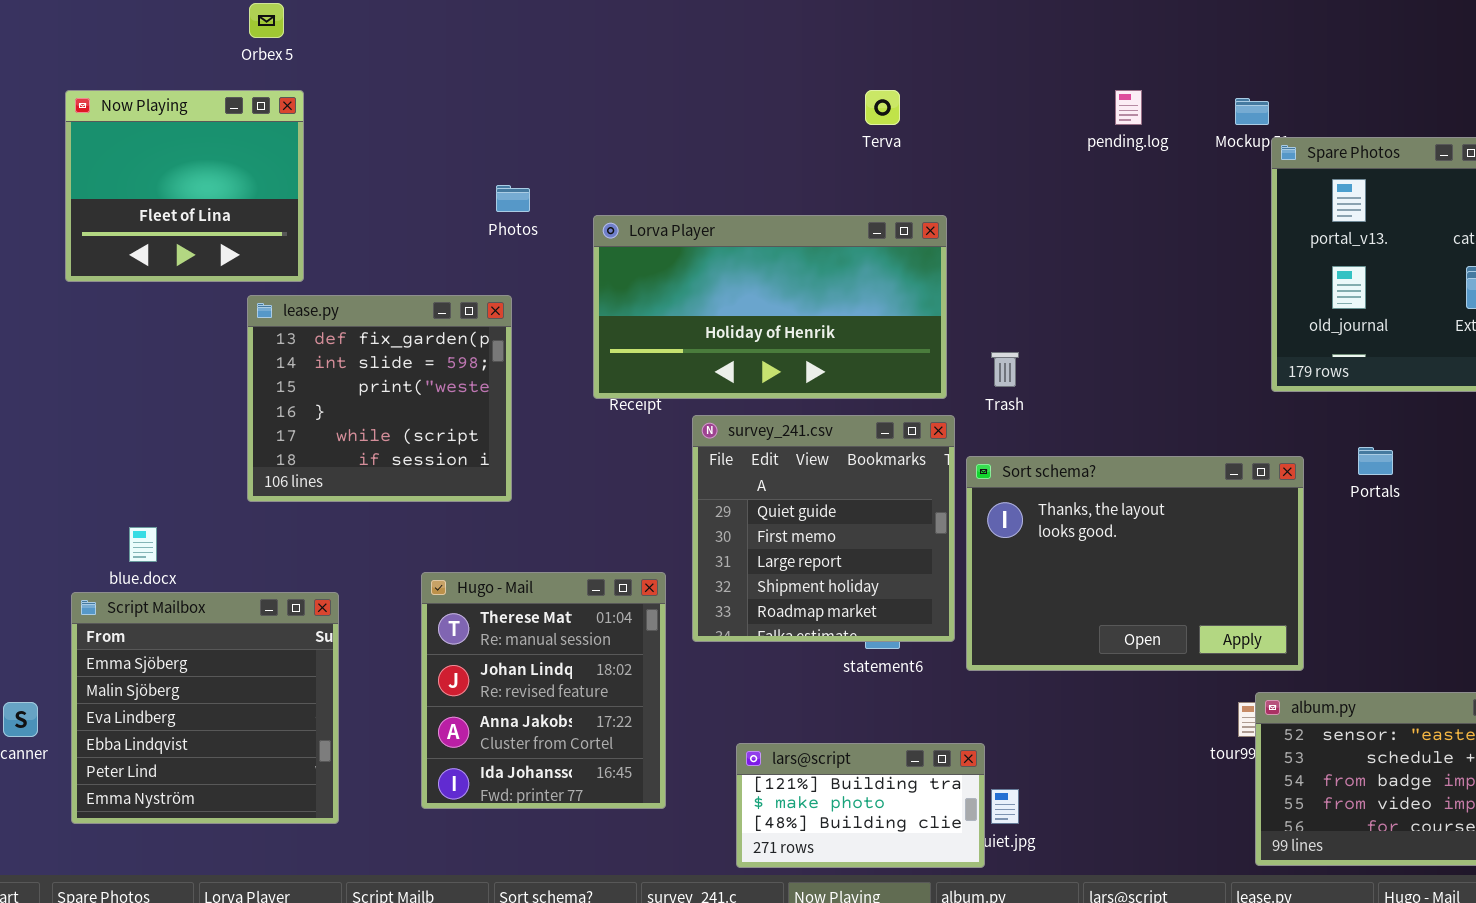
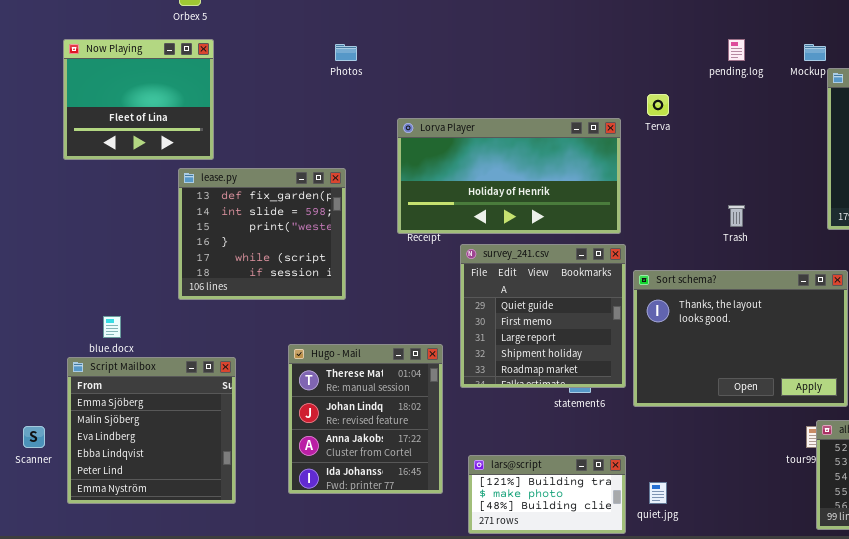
Terva: [865,90,900,125] -> [647,94,669,116], moved
Photos: [496,185,530,212] -> [335,44,357,61], moved
Trash: [991,352,1019,387] -> [728,205,745,227], moved
lars@script: [736,743,985,868] -> [468,455,626,534], moved

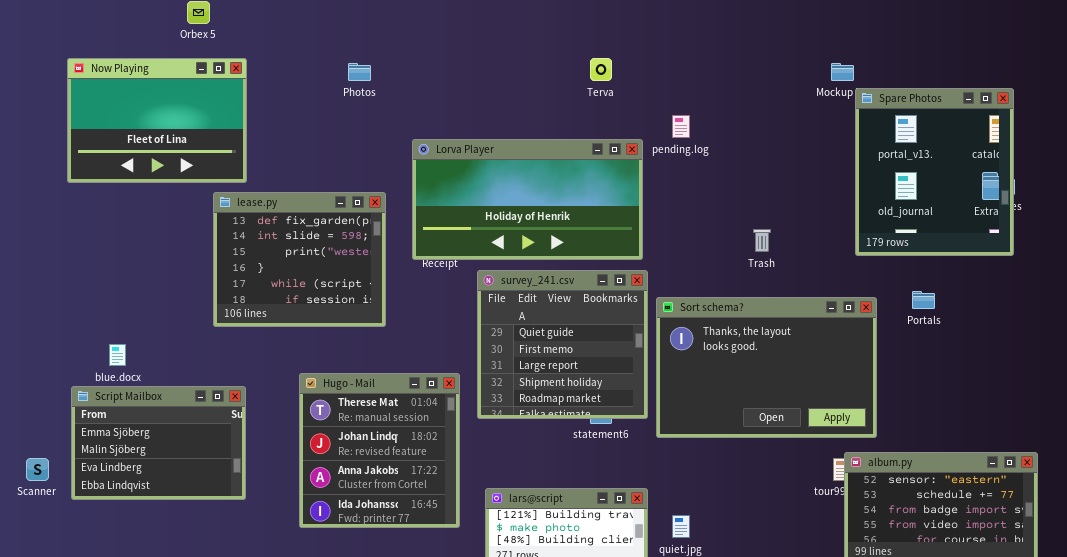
Now Playing: [63,39,214,160] -> [67,58,247,183], resized
pending.log: [728,39,745,61] -> [672,115,690,138], moved
Terva: [647,94,669,116] -> [590,58,612,81], moved
lease.py: [178,168,346,300] -> [213,192,386,327], moved
Script Mailbox: [67,357,236,504] -> [71,386,246,500], resized

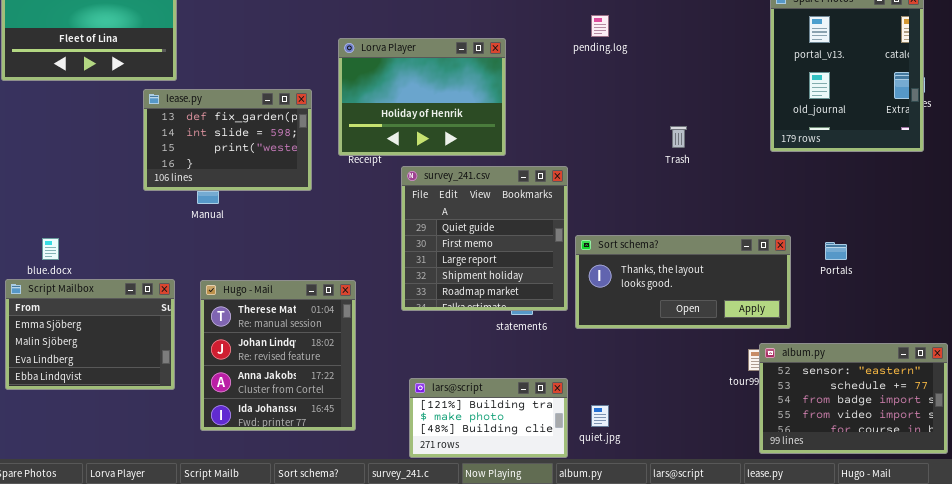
Lorva Player: [412,139,643,260] -> [338,38,506,156], resized
lease.py: [213,192,386,327] -> [143,89,312,191], resized
Portals: [912,291,935,309] -> [825,242,847,260], moved
Sort schema?: [656,297,877,438] -> [575,235,791,329], resized
Hugo - Mail: [299,373,460,528] -> [200,280,356,431], moved

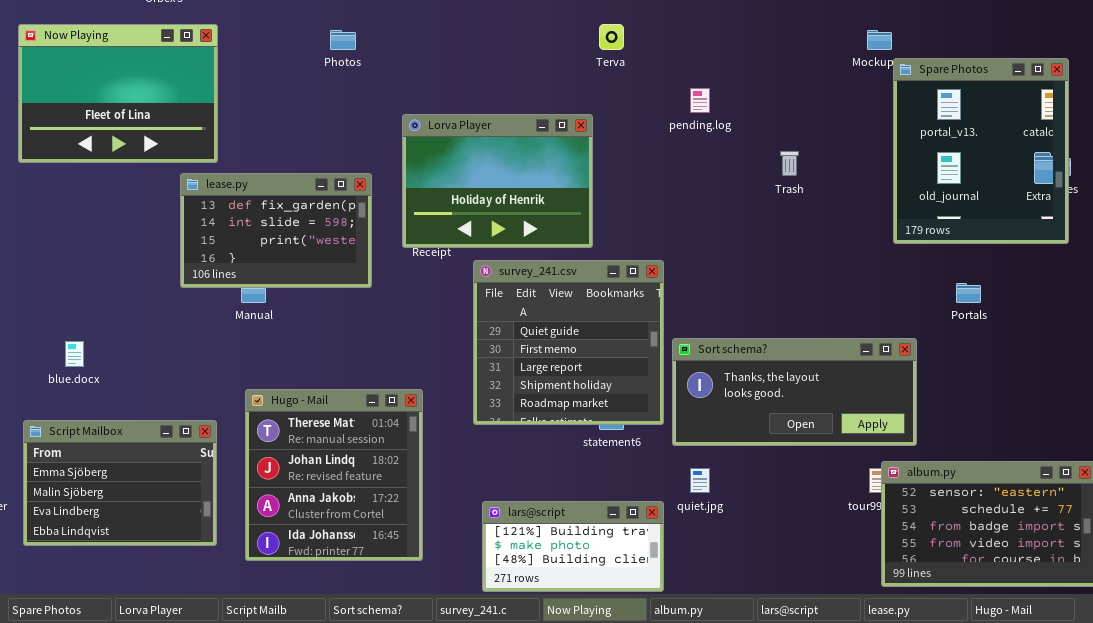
Trash: [670,126,687,148] -> [780,151,799,176], moved
Portals: [825,242,847,260] -> [956,283,981,303], moved
Script Mailbox: [5,279,175,390] -> [23,420,217,546], moved
quiet.jpg: [591,405,609,427] -> [690,468,710,493], moved

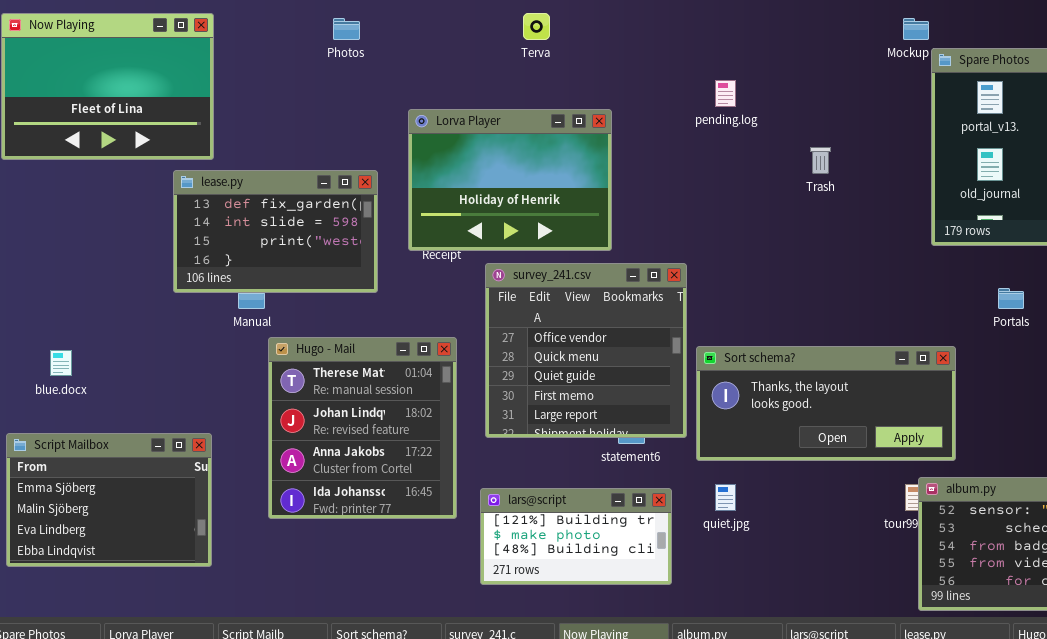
Terva: [599,24,624,50] -> [523,13,550,40], moved
survey_241.csv: [473,260,664,425] -> [485,263,687,438], scrolled up 2 rows
Hugo - Mail: [245,389,423,561] -> [268,337,457,519], moved
lars@script: [482,501,664,592] -> [480,488,672,585], moved

